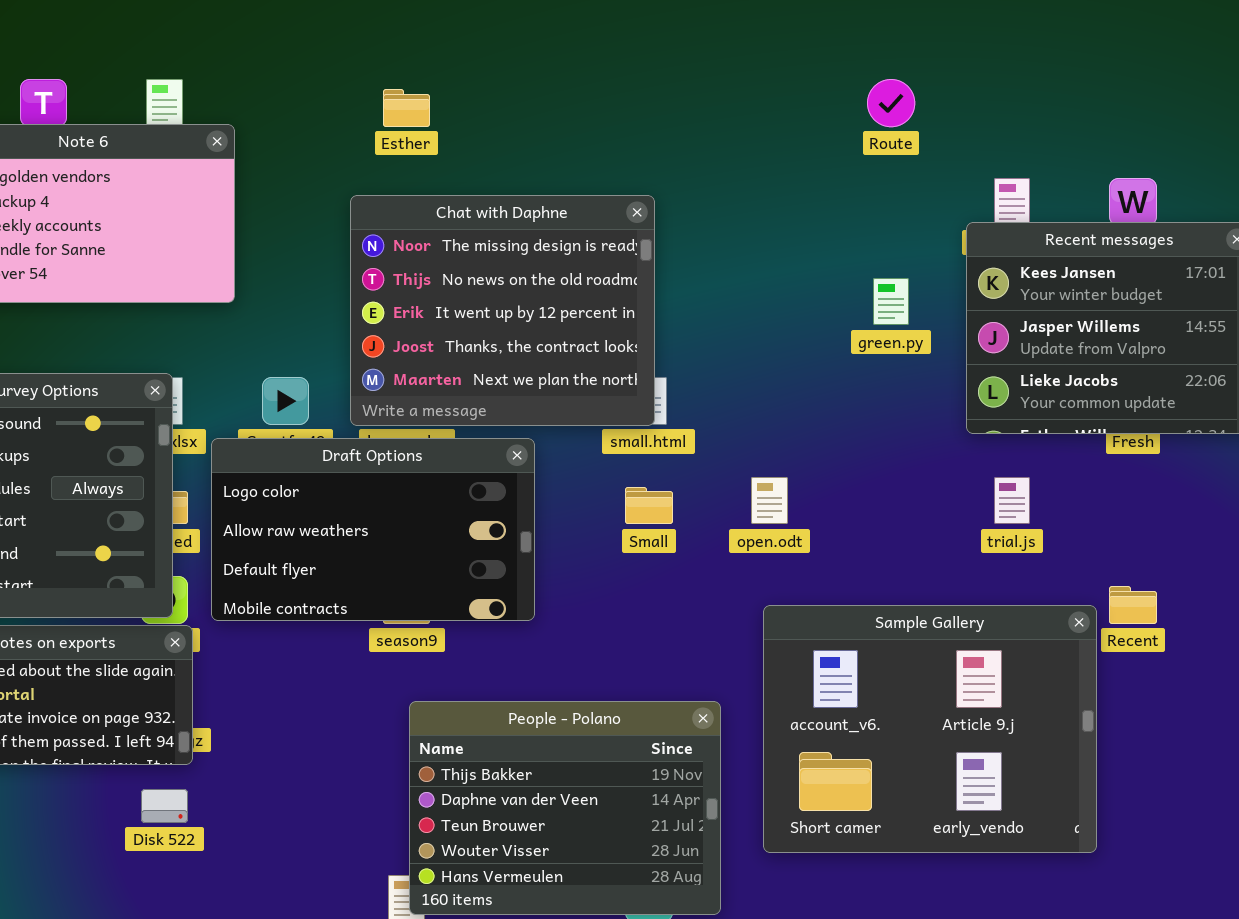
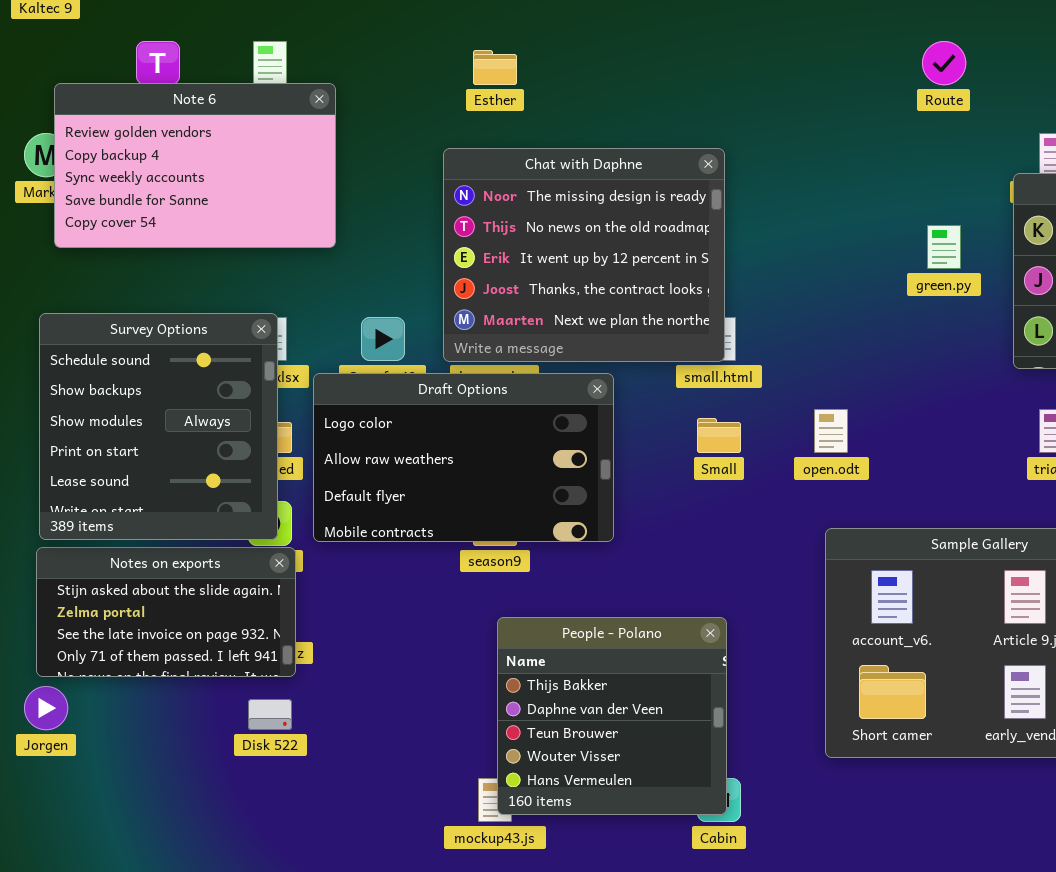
People - Polano: [409,701,721,915] -> [497,617,727,815], resized

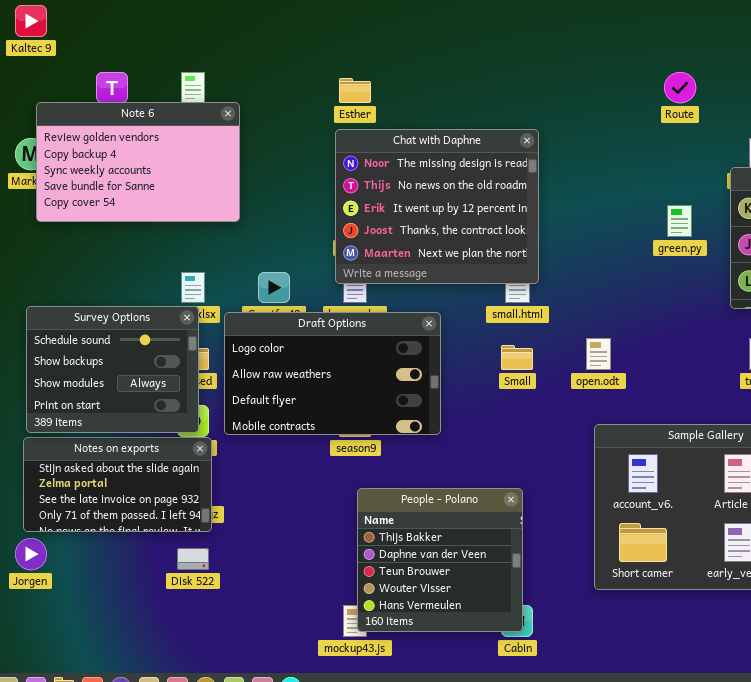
Chat with Daphne: [443,148,725,362] -> [335,129,539,284], moved
Survey Options: [39,313,278,540] -> [26,306,199,433], resized

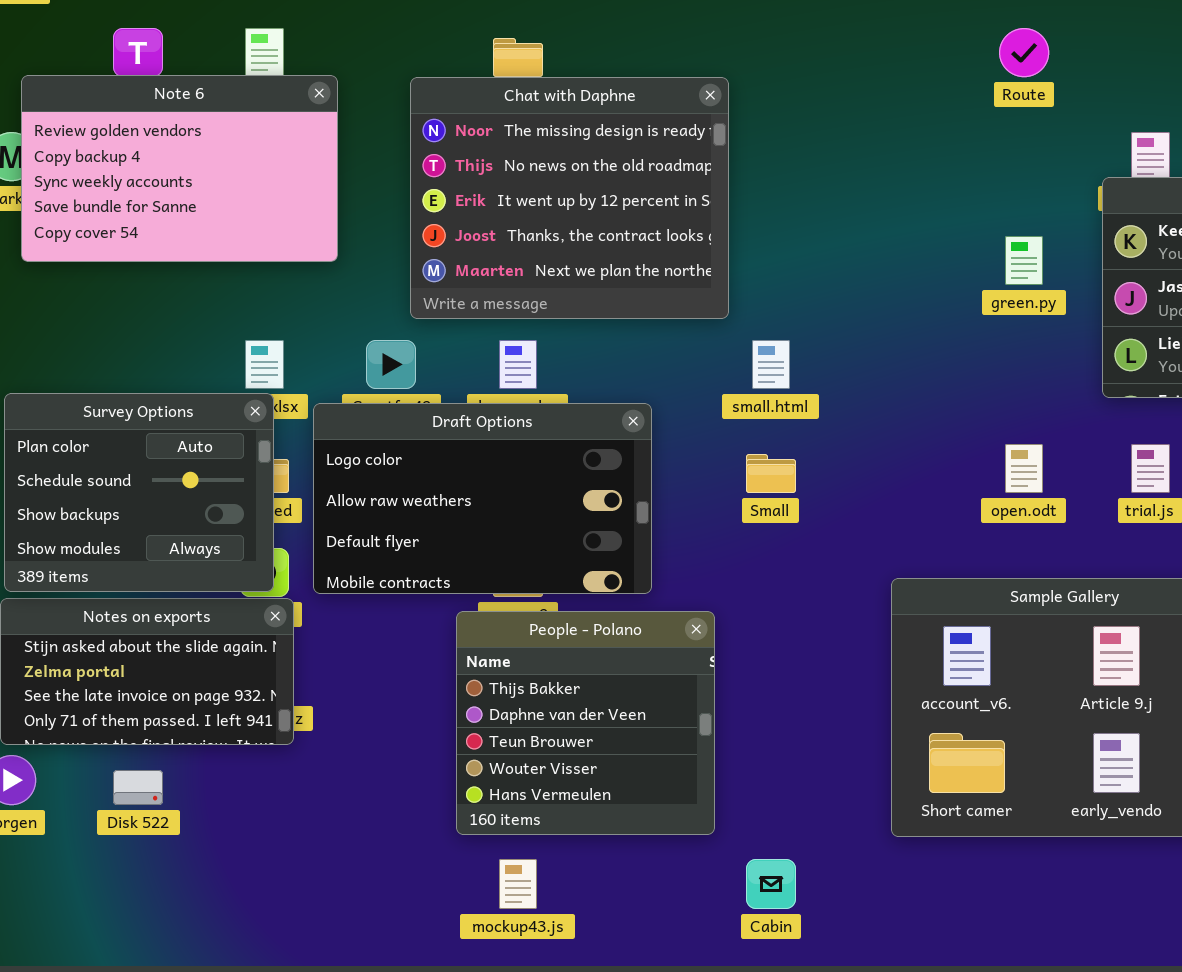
Chat with Daphne: [335,129,539,284] -> [410,77,729,319], moved
Survey Options: [26,306,199,433] -> [4,393,274,592], scrolled up 1 row
open.odt: [586,338,611,370] -> [1005,444,1043,493], moved
People - Polano: [357,488,523,632] -> [456,611,715,835], moved
Disk 522: [177,548,209,570] -> [113,770,163,805], moved

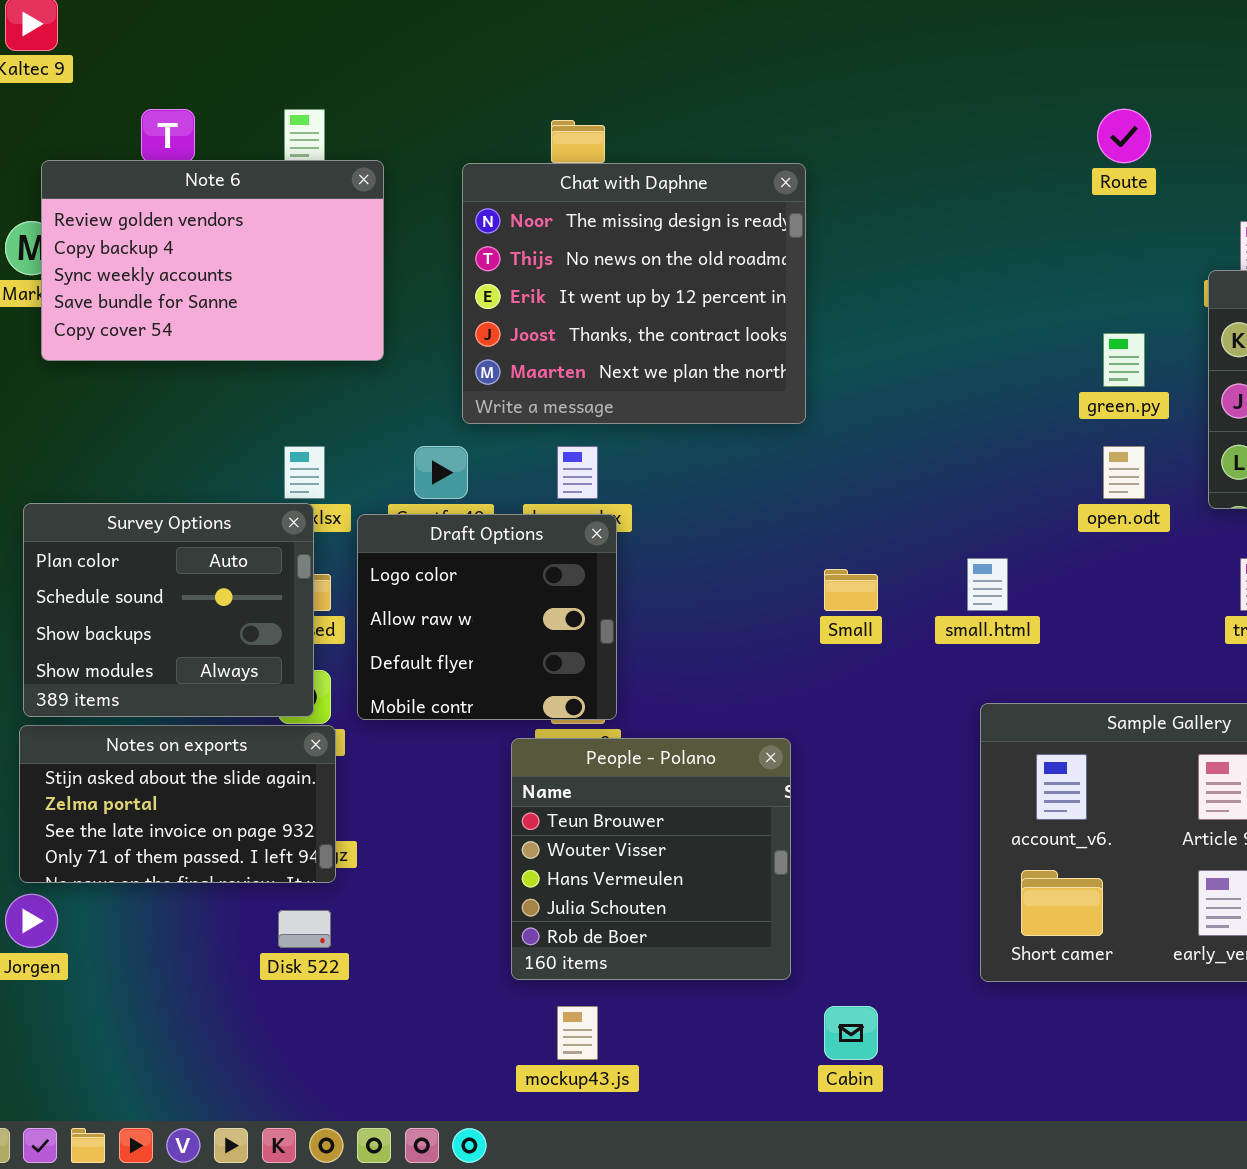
small.html: [752,340,790,389] -> [967,558,1008,611], moved
Draft Options: [313,403,652,594] -> [357,514,617,720], resized
open.odt: [1005,444,1043,493] -> [1103,446,1145,499], moved
People - Polano: [456,611,715,835] -> [511,738,791,980], scrolled down 2 rows
Disk 522: [113,770,163,805] -> [278,910,331,948], moved

